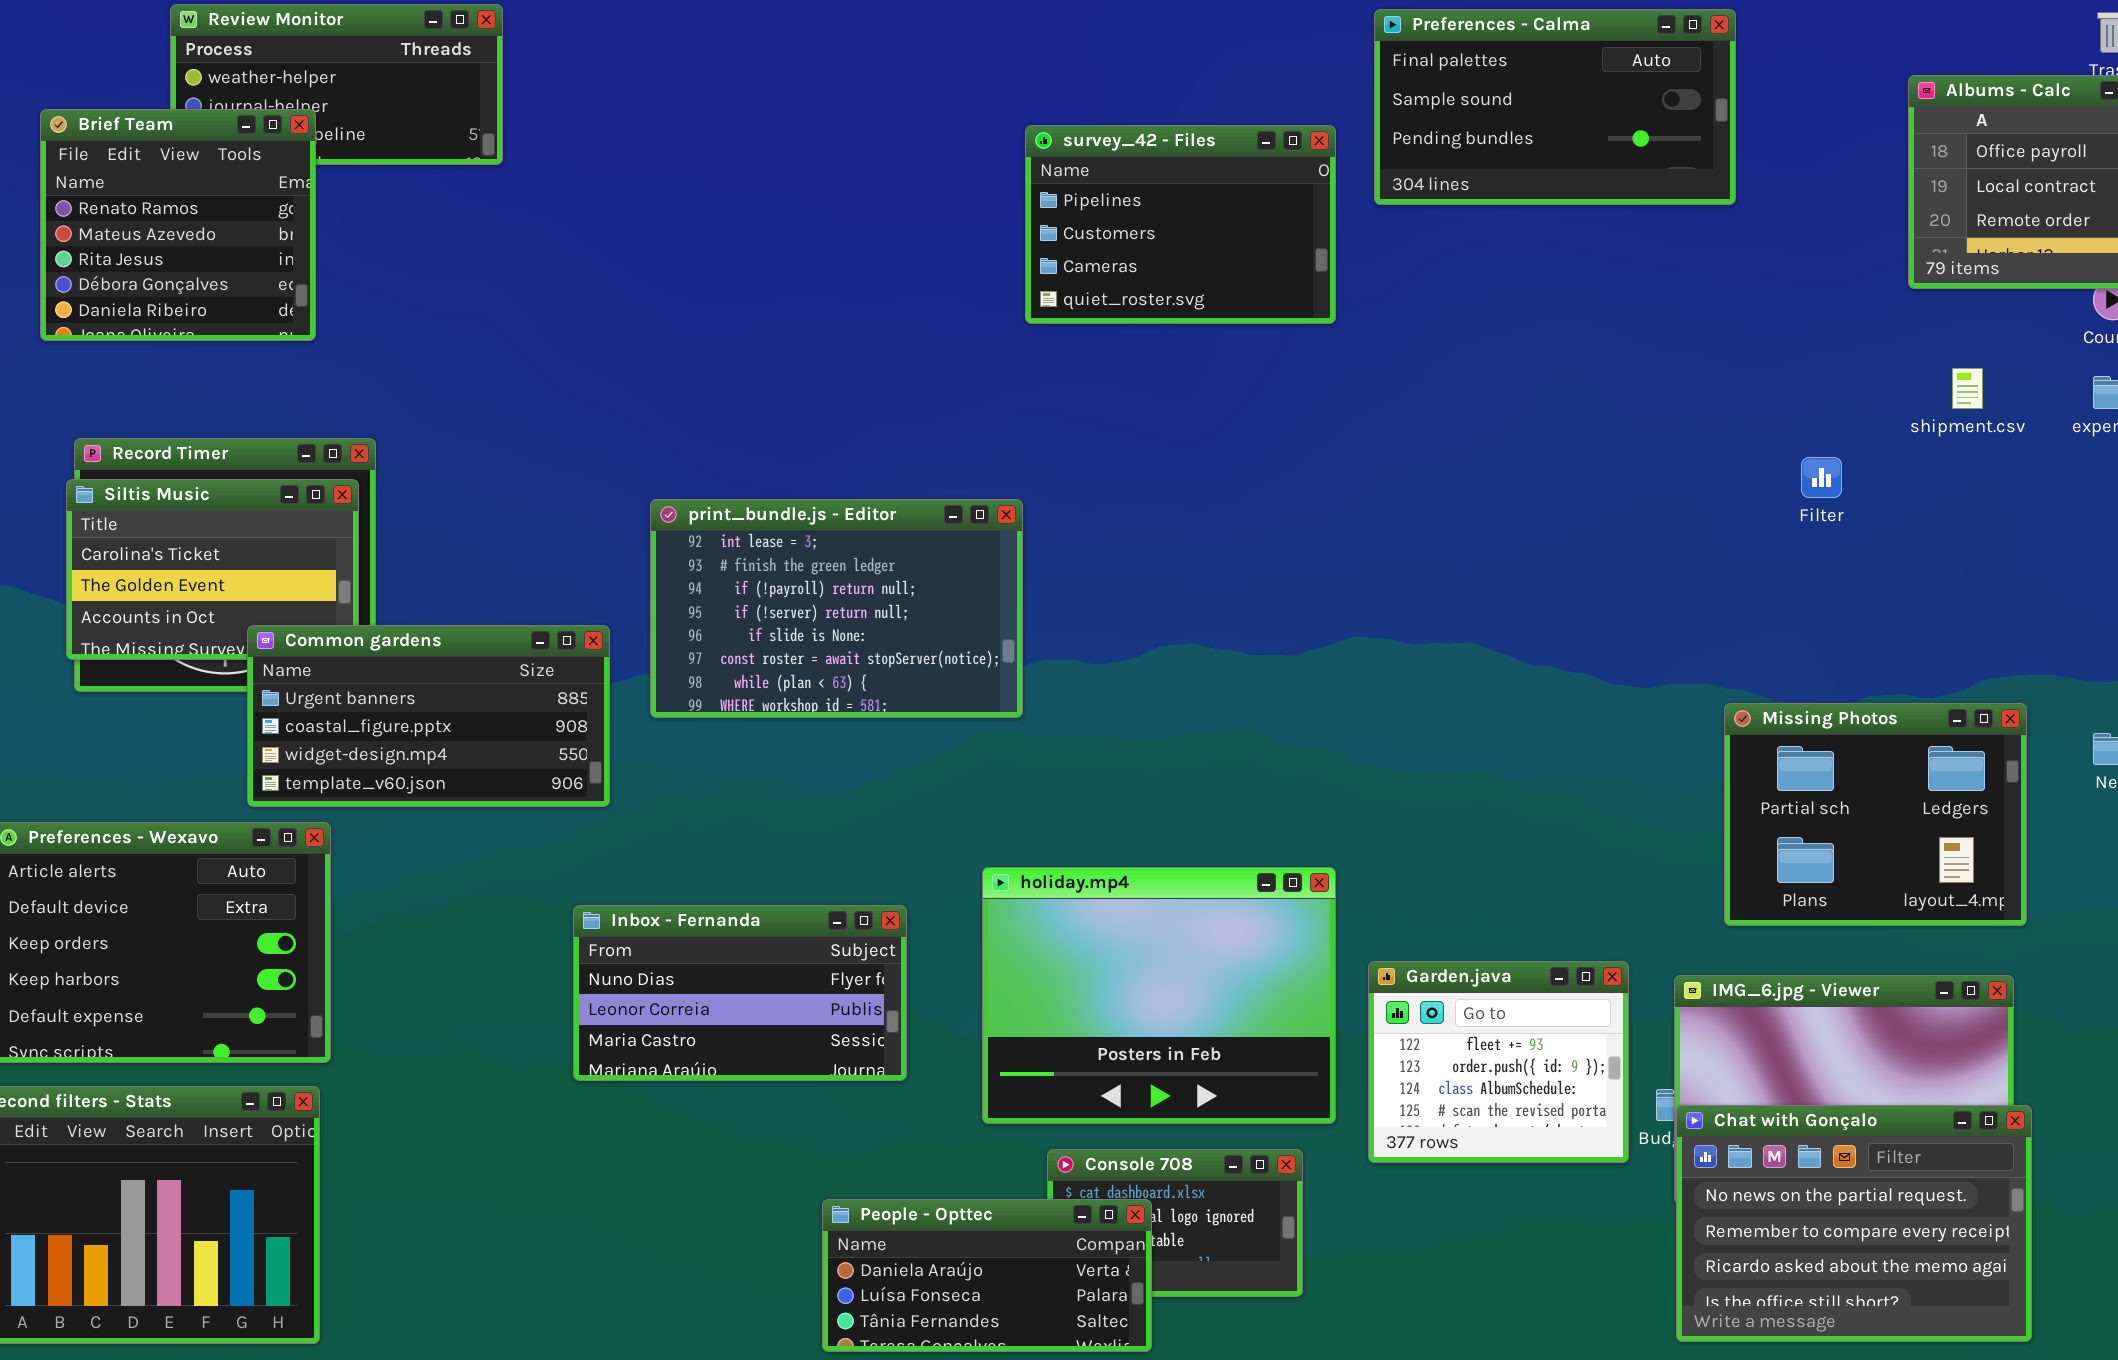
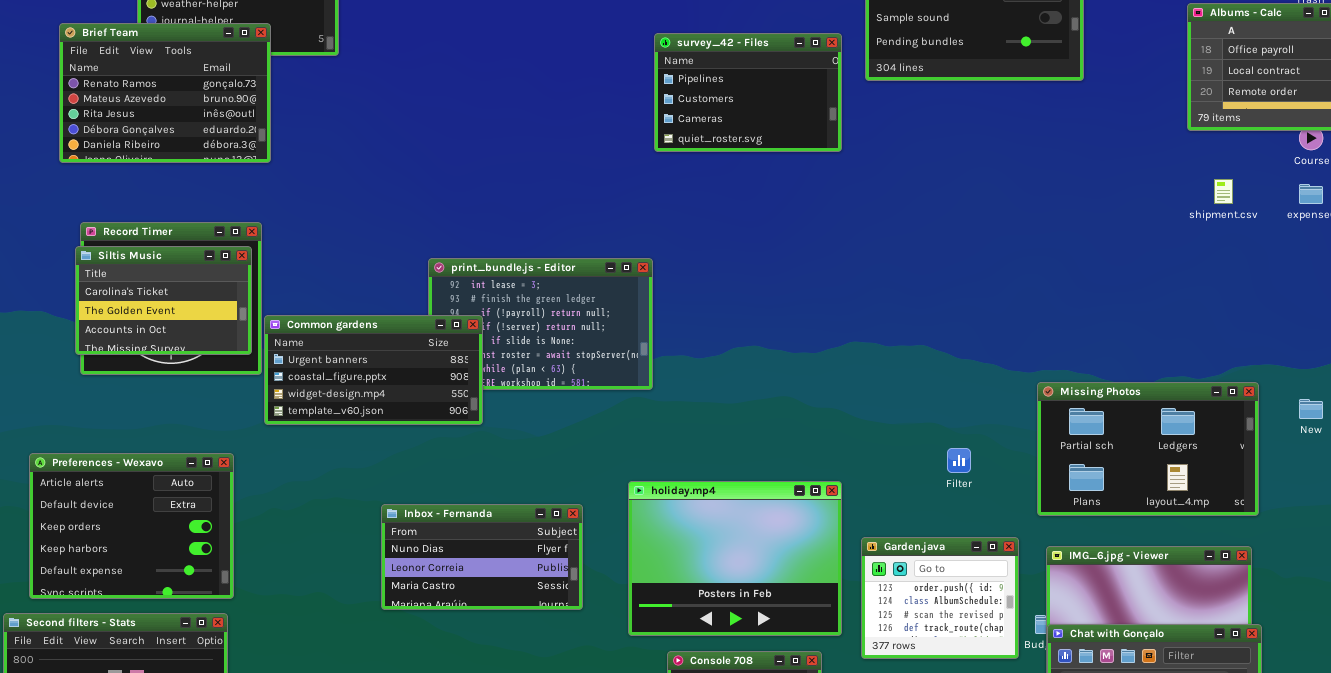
Brief Team: [40,109,316,341] -> [59,23,271,163], resized
Filter: [1801,457,1842,498] -> [947,448,971,473], moved
Common gardens: [247,625,610,807] -> [264,315,483,425], moved
Missing Photos: [1724,703,2027,926] -> [1037,382,1259,516], resized
Garden.java: [1368,961,1629,1163] -> [861,537,1019,659], scrolled down 1 row

